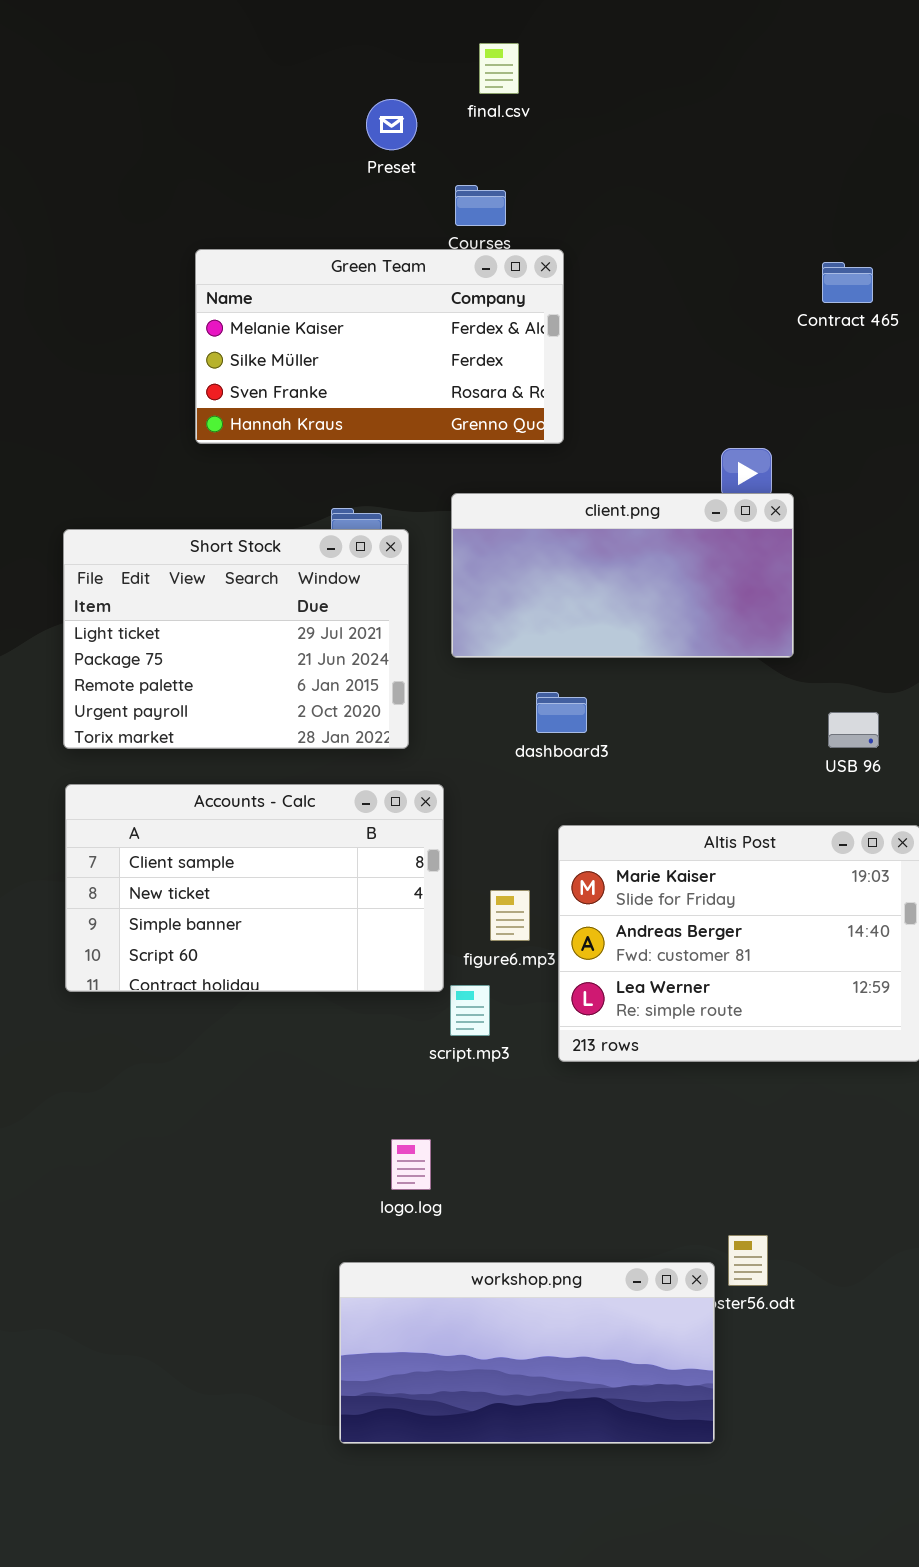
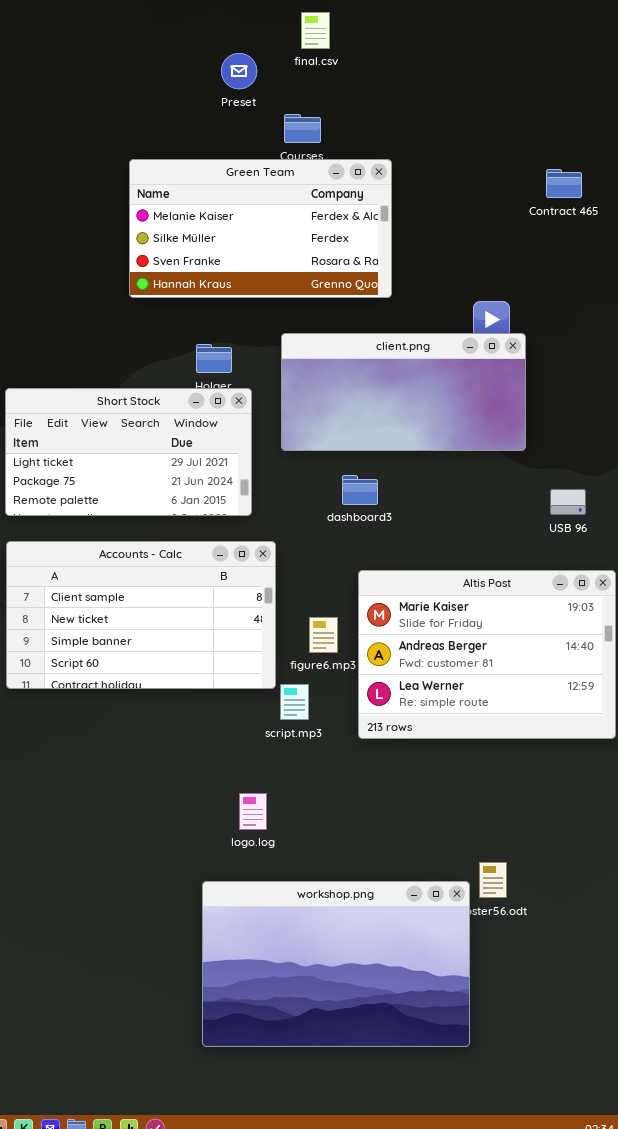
Green Team: [195,249,564,444] -> [129,159,392,298], moved
Short Stock: [63,529,409,749] -> [5,388,252,516], resized
workshop.png: [339,1262,715,1444] -> [202,881,470,1047], resized

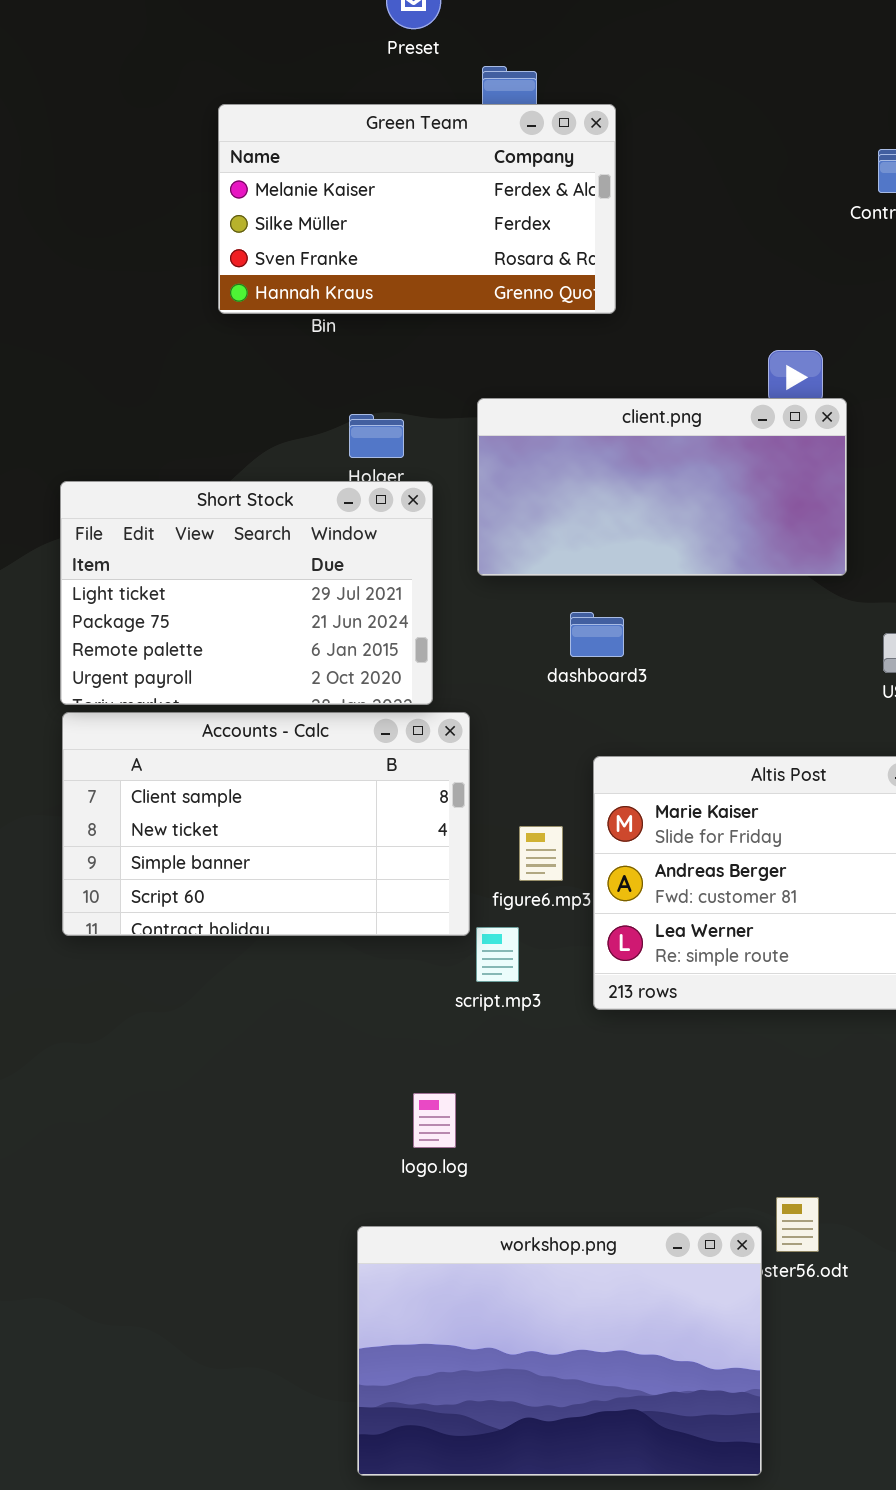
Green Team: [129,159,392,298] -> [218,104,616,314], moved
Short Stock: [5,388,252,516] -> [60,481,433,705], resized

